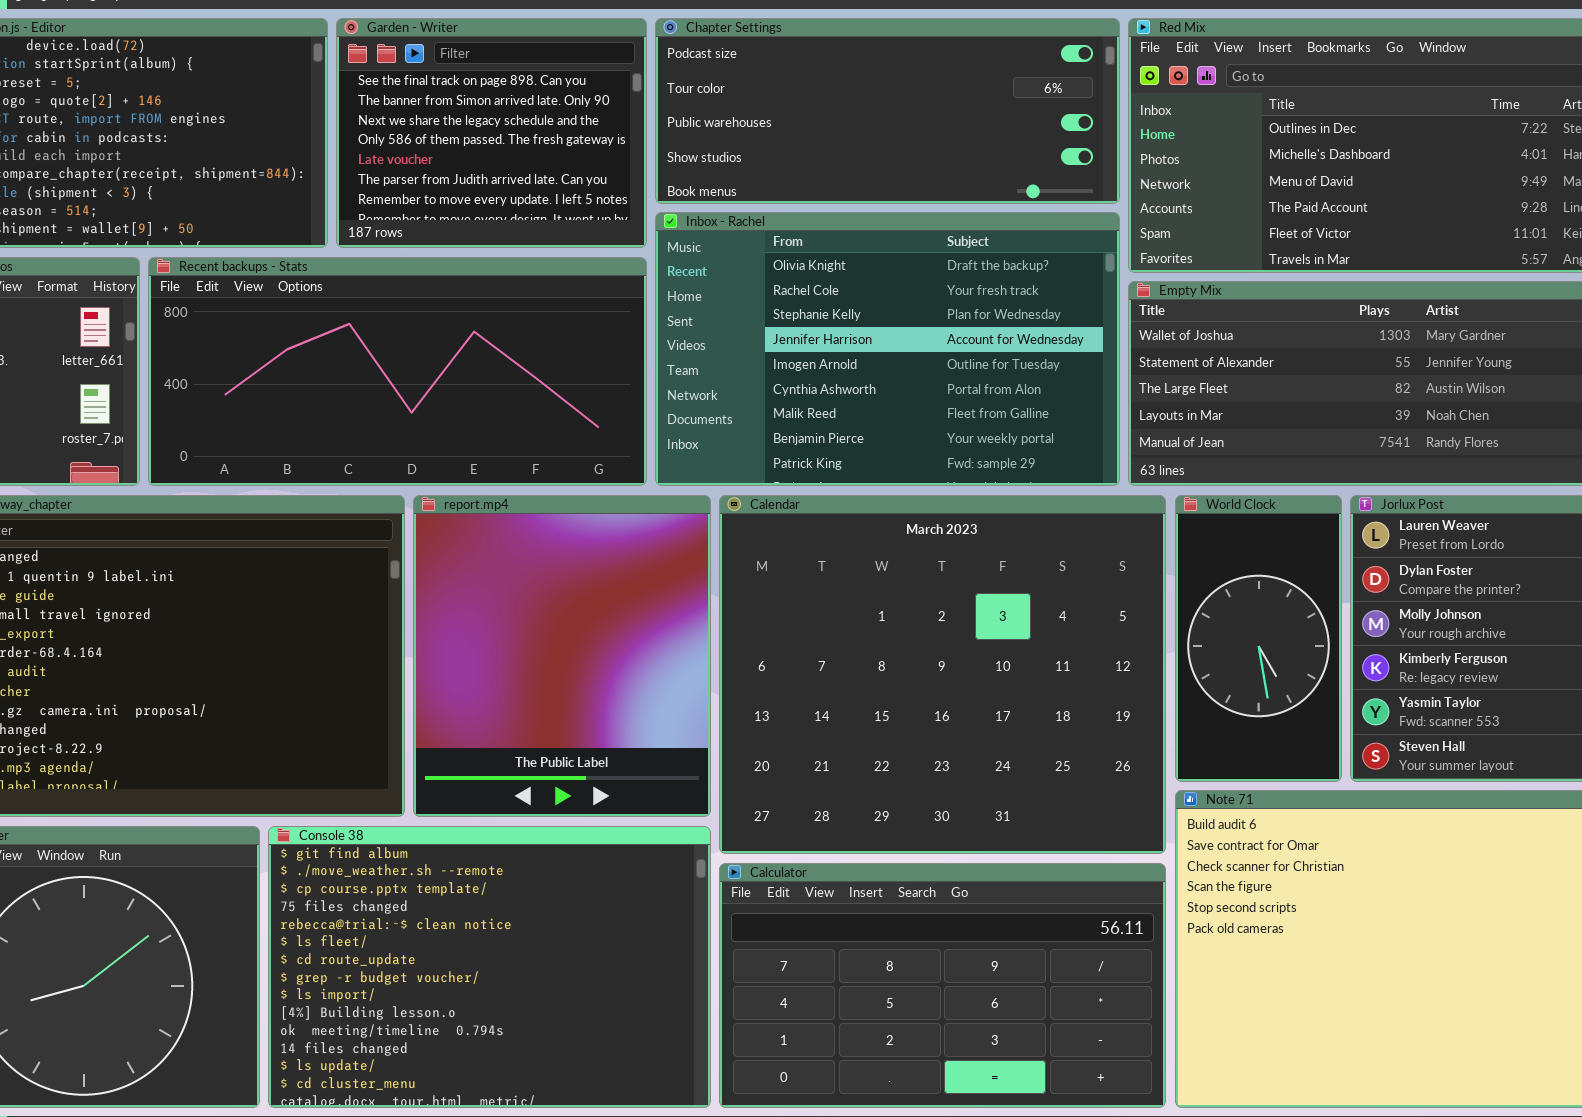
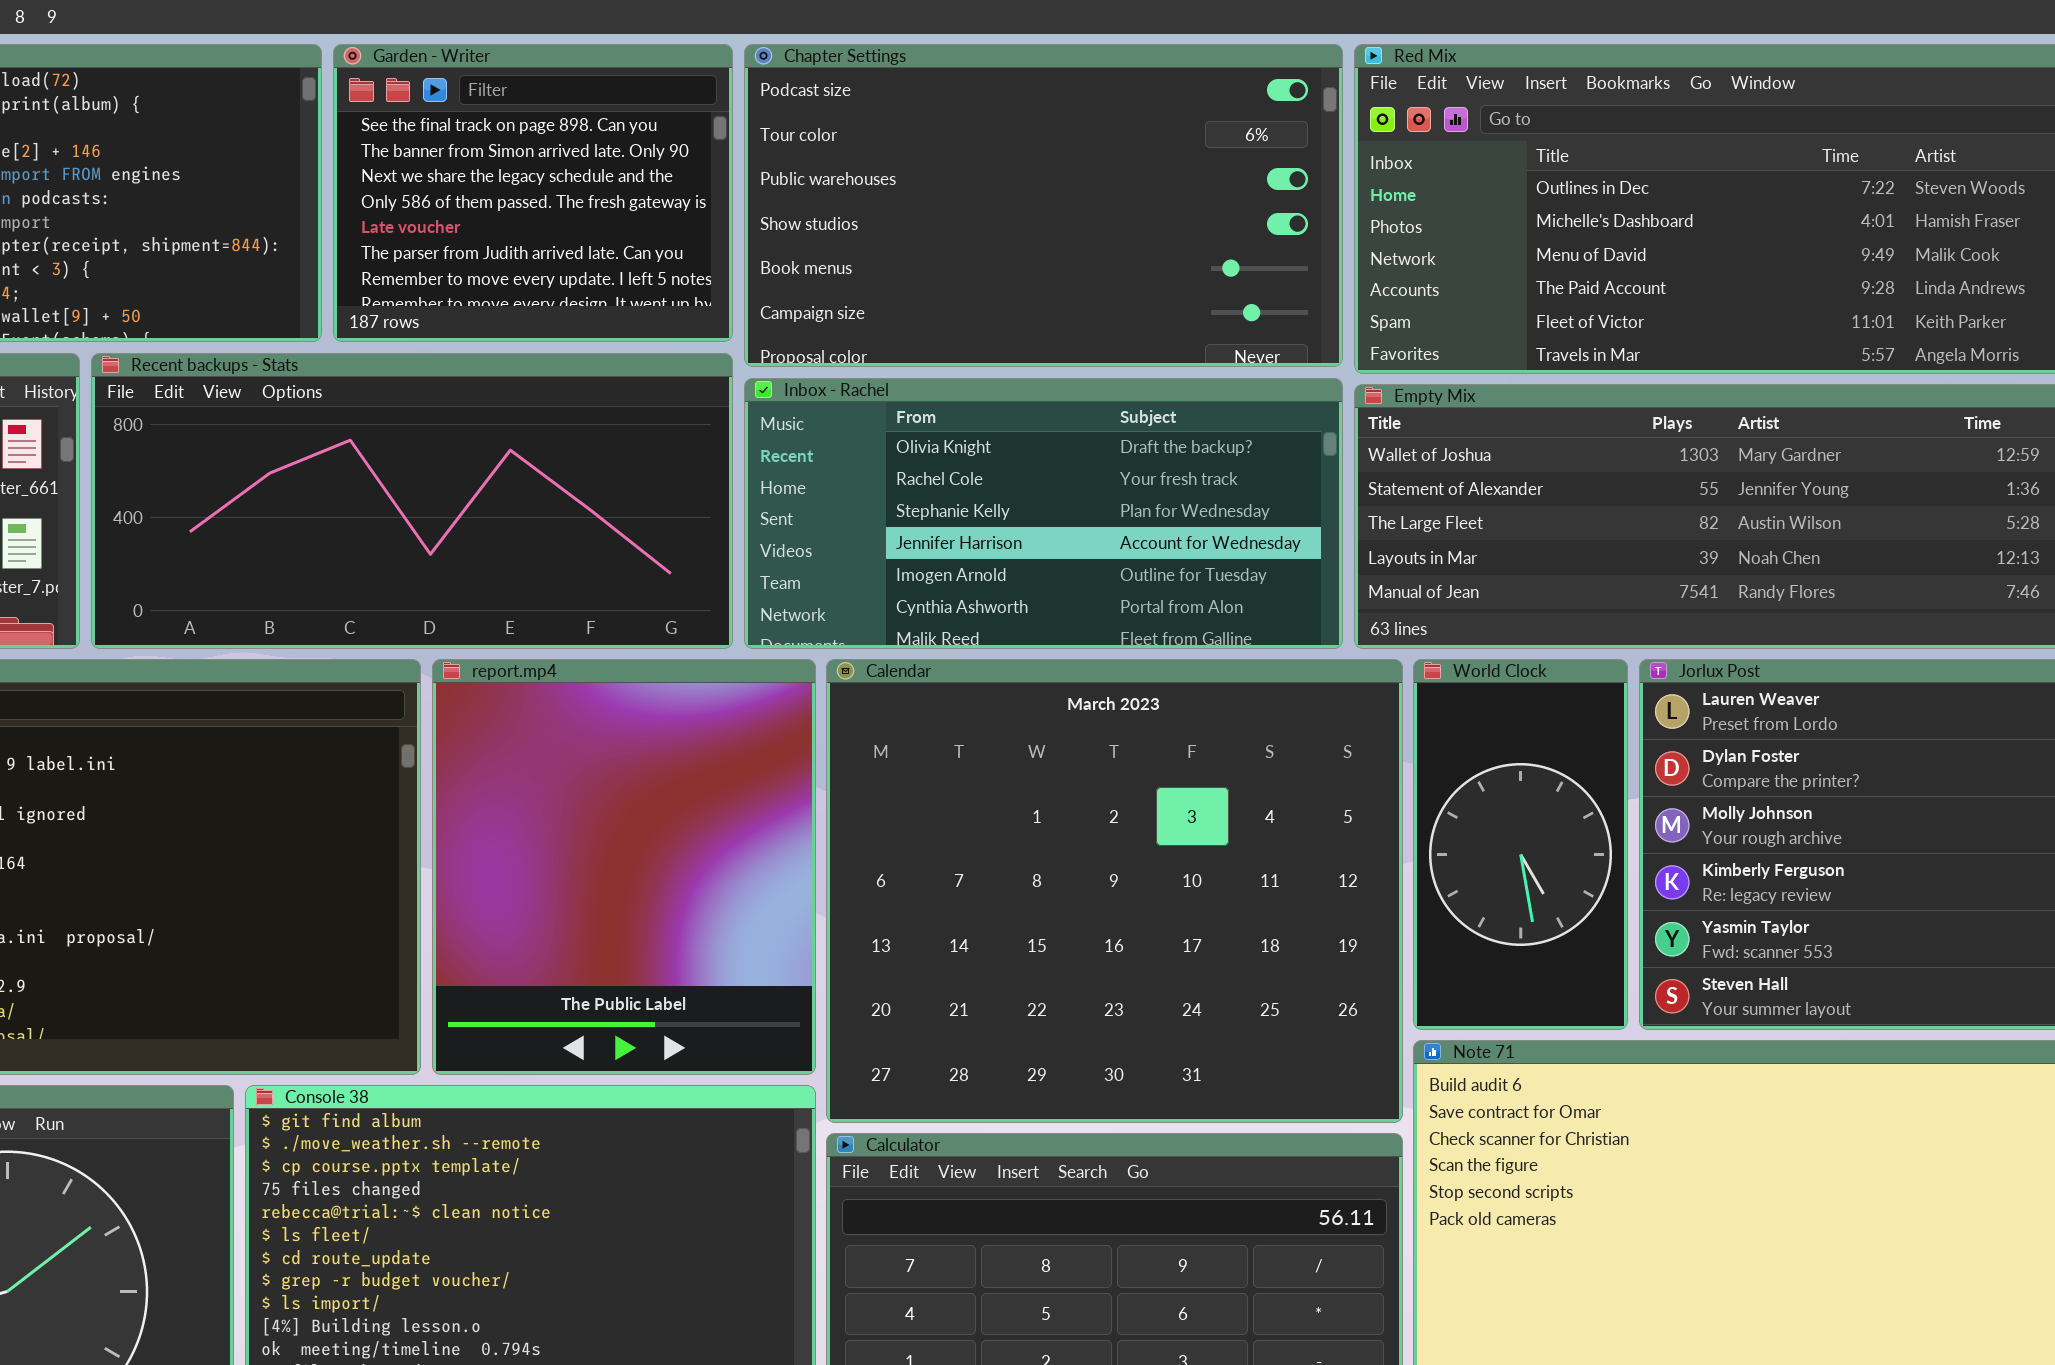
Chapter Settings: [655,18,1120,204] -> [744,44,1343,367], resized
Inbox - Rachel: [655,212,1120,486] -> [744,378,1343,649], resized

